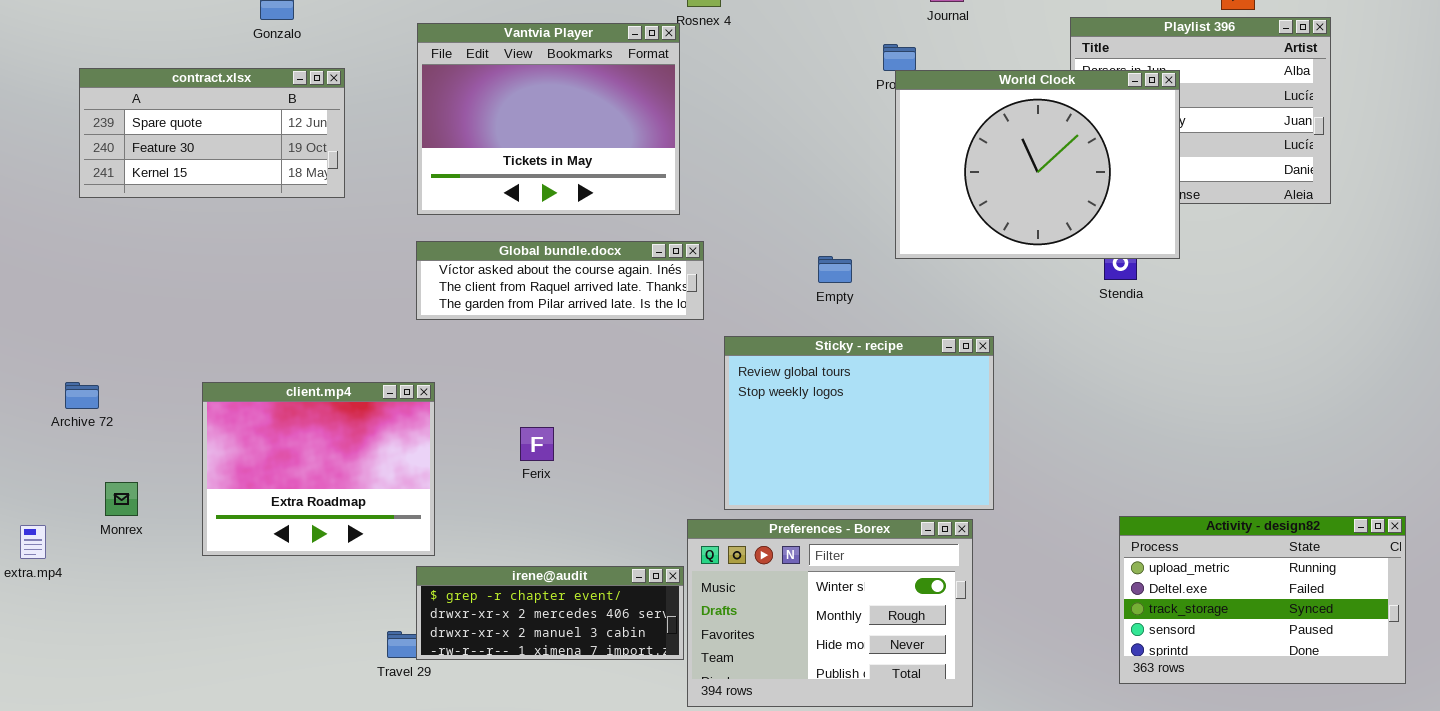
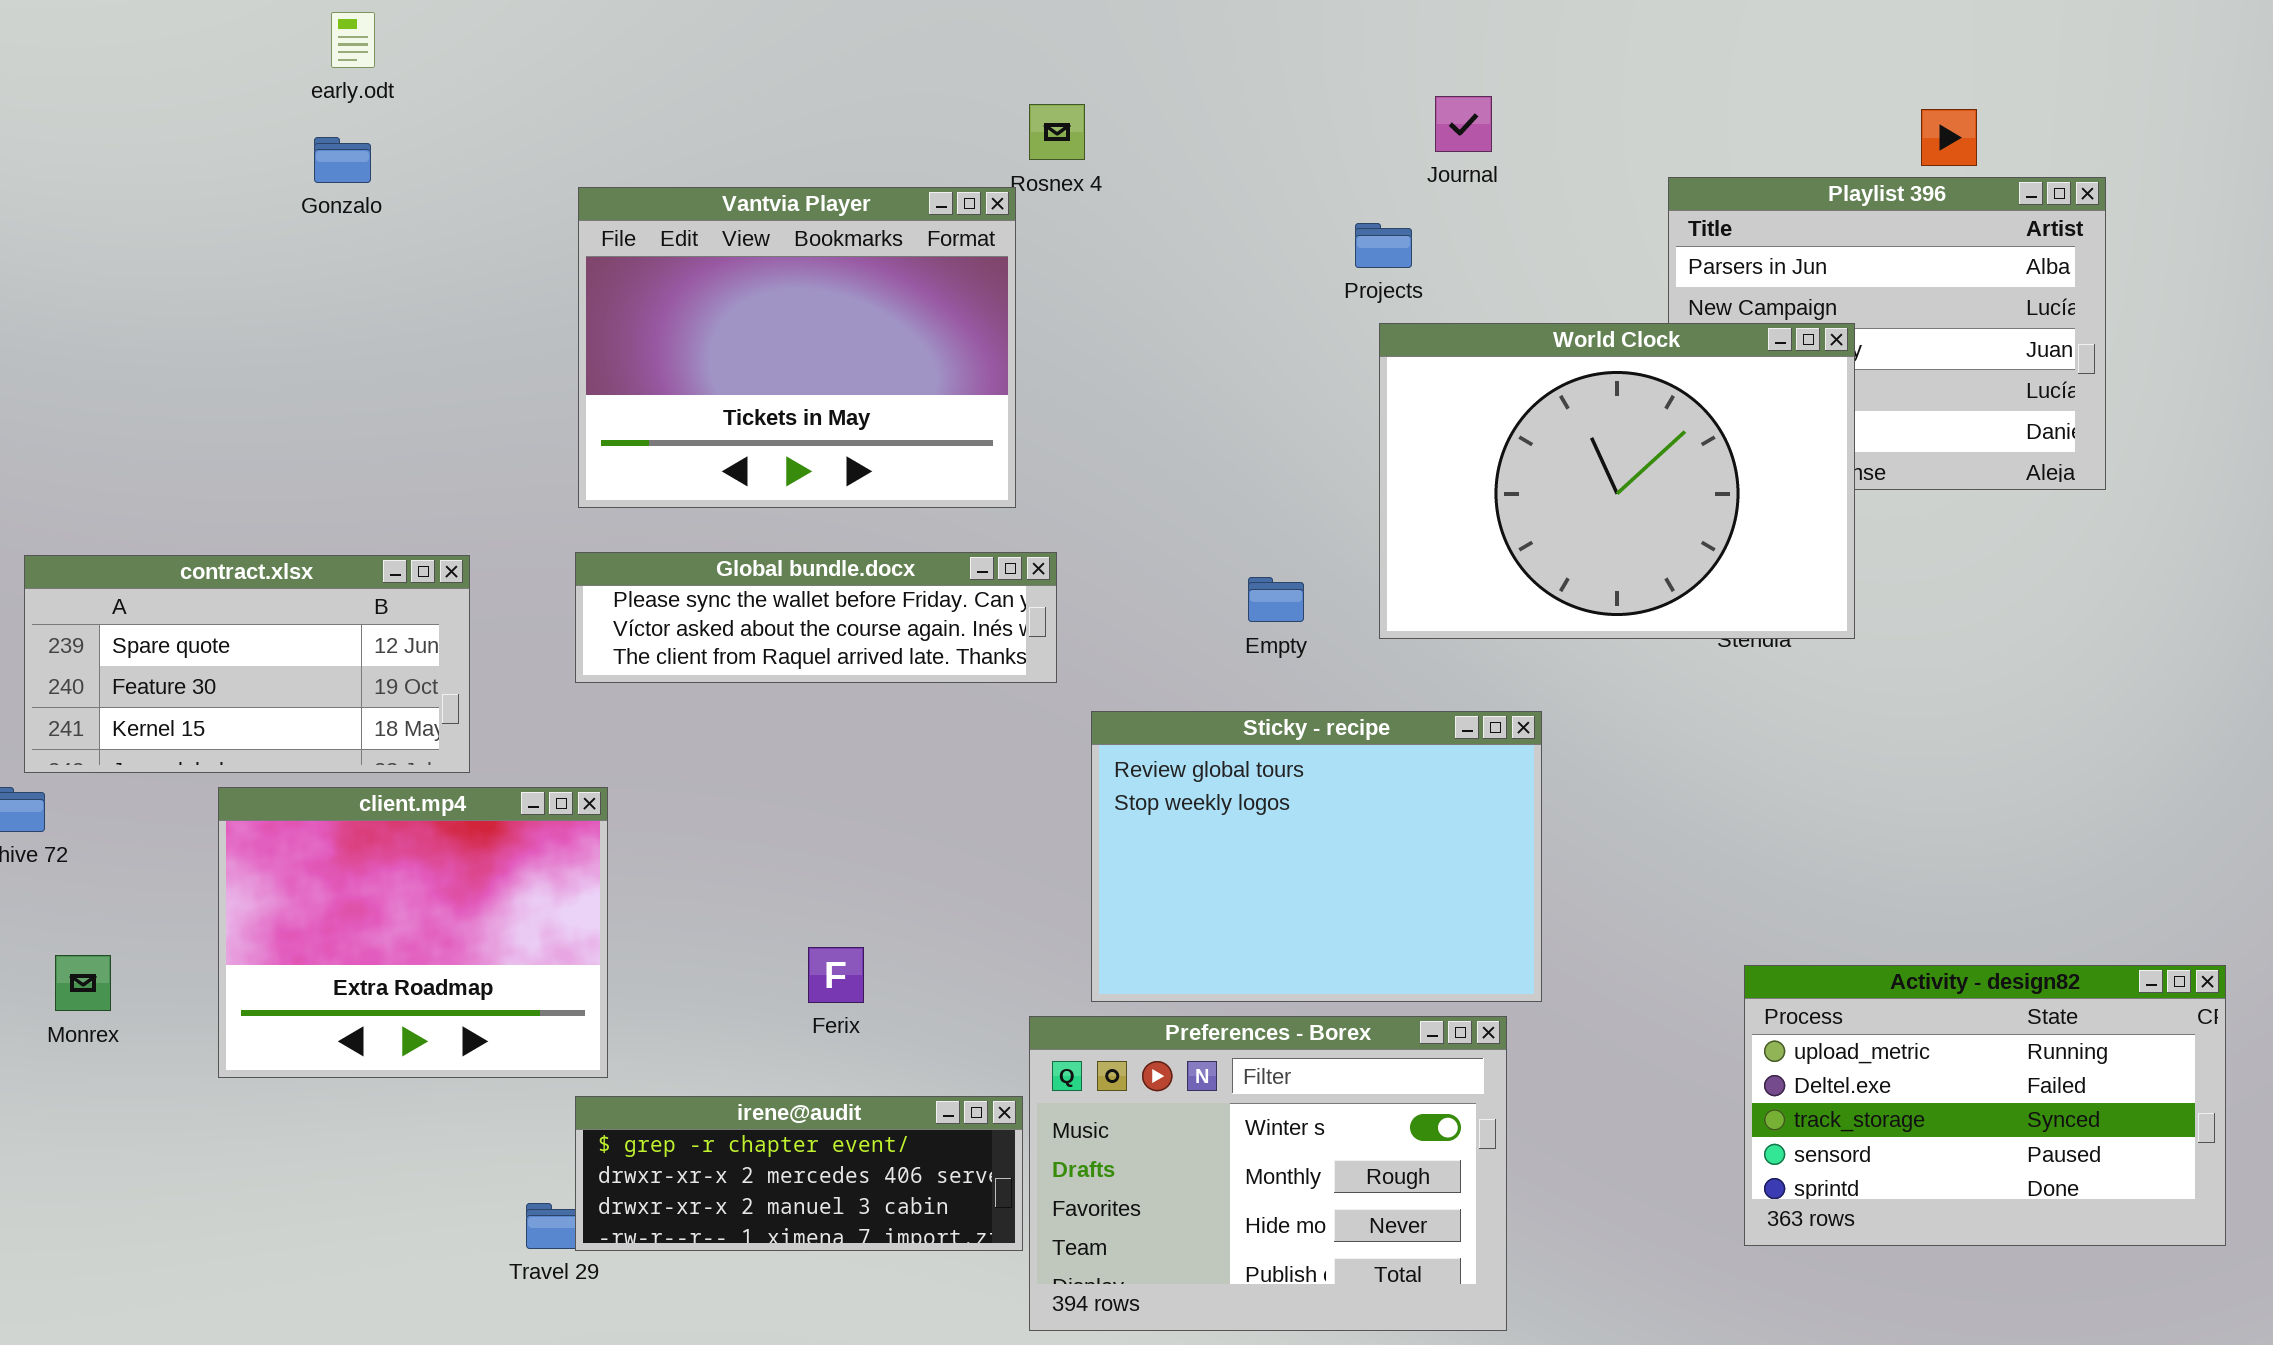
contract.xlsx: [79,68,345,198] -> [24,555,470,773], moved
World Clock: [895,70,1180,259] -> [1379,323,1855,639], moved
Global bundle.docx: [416,241,704,320] -> [575,552,1057,683], scrolled up 1 row
Ferix: [520,427,554,461] -> [808,947,864,1003], moved
Activity - design82: [1119,516,1406,684] -> [1744,965,2226,1246], moved

